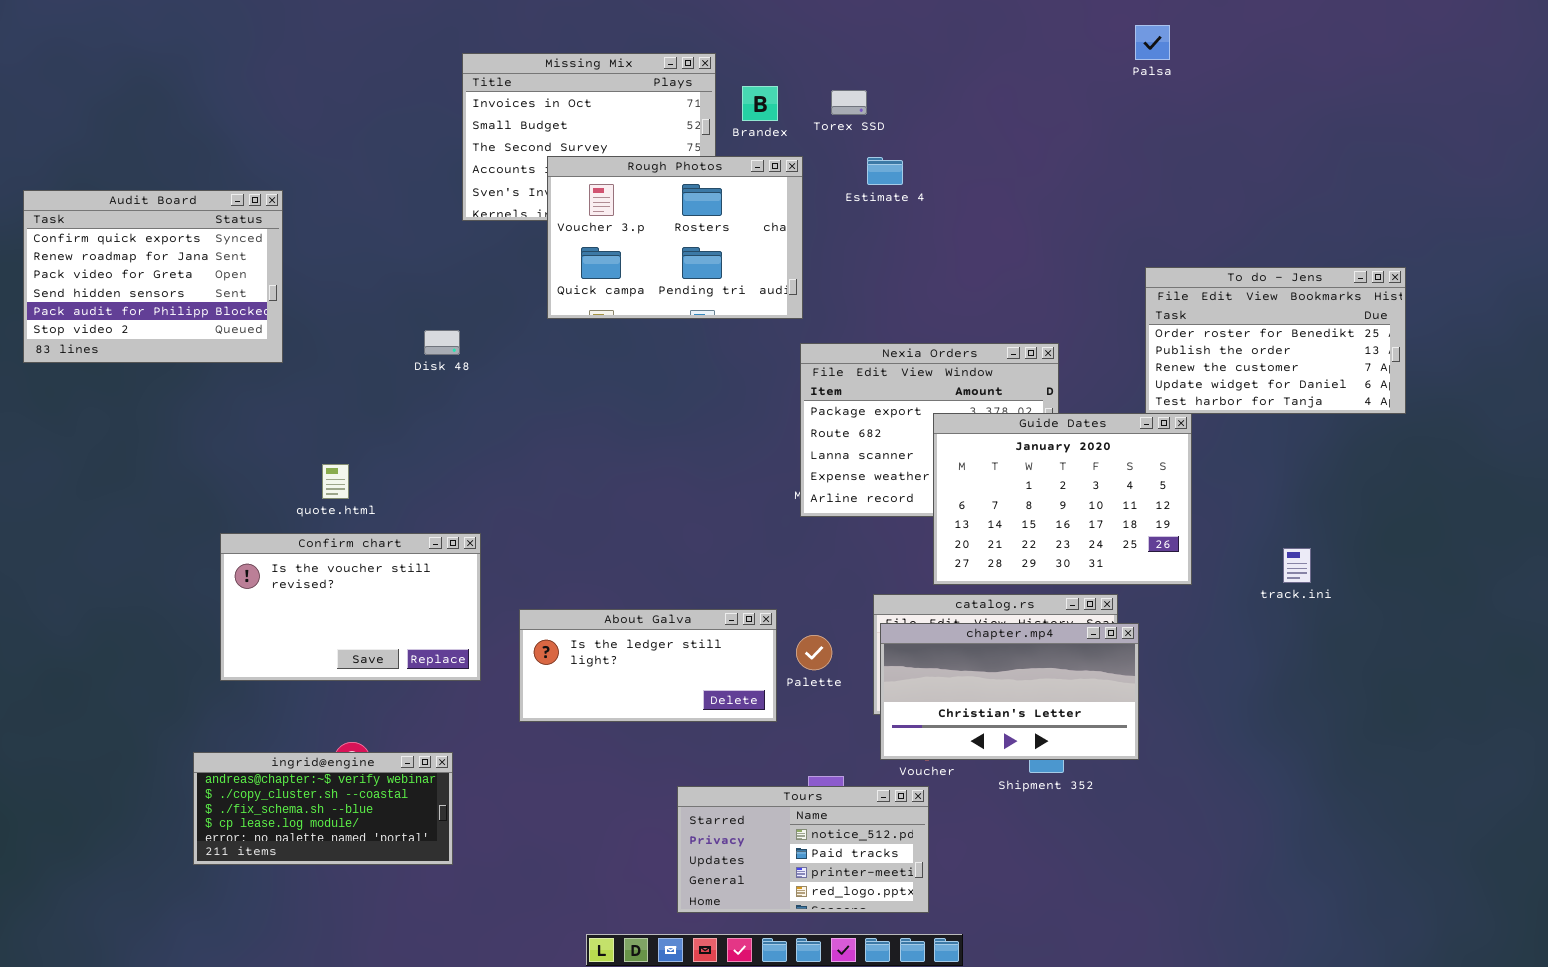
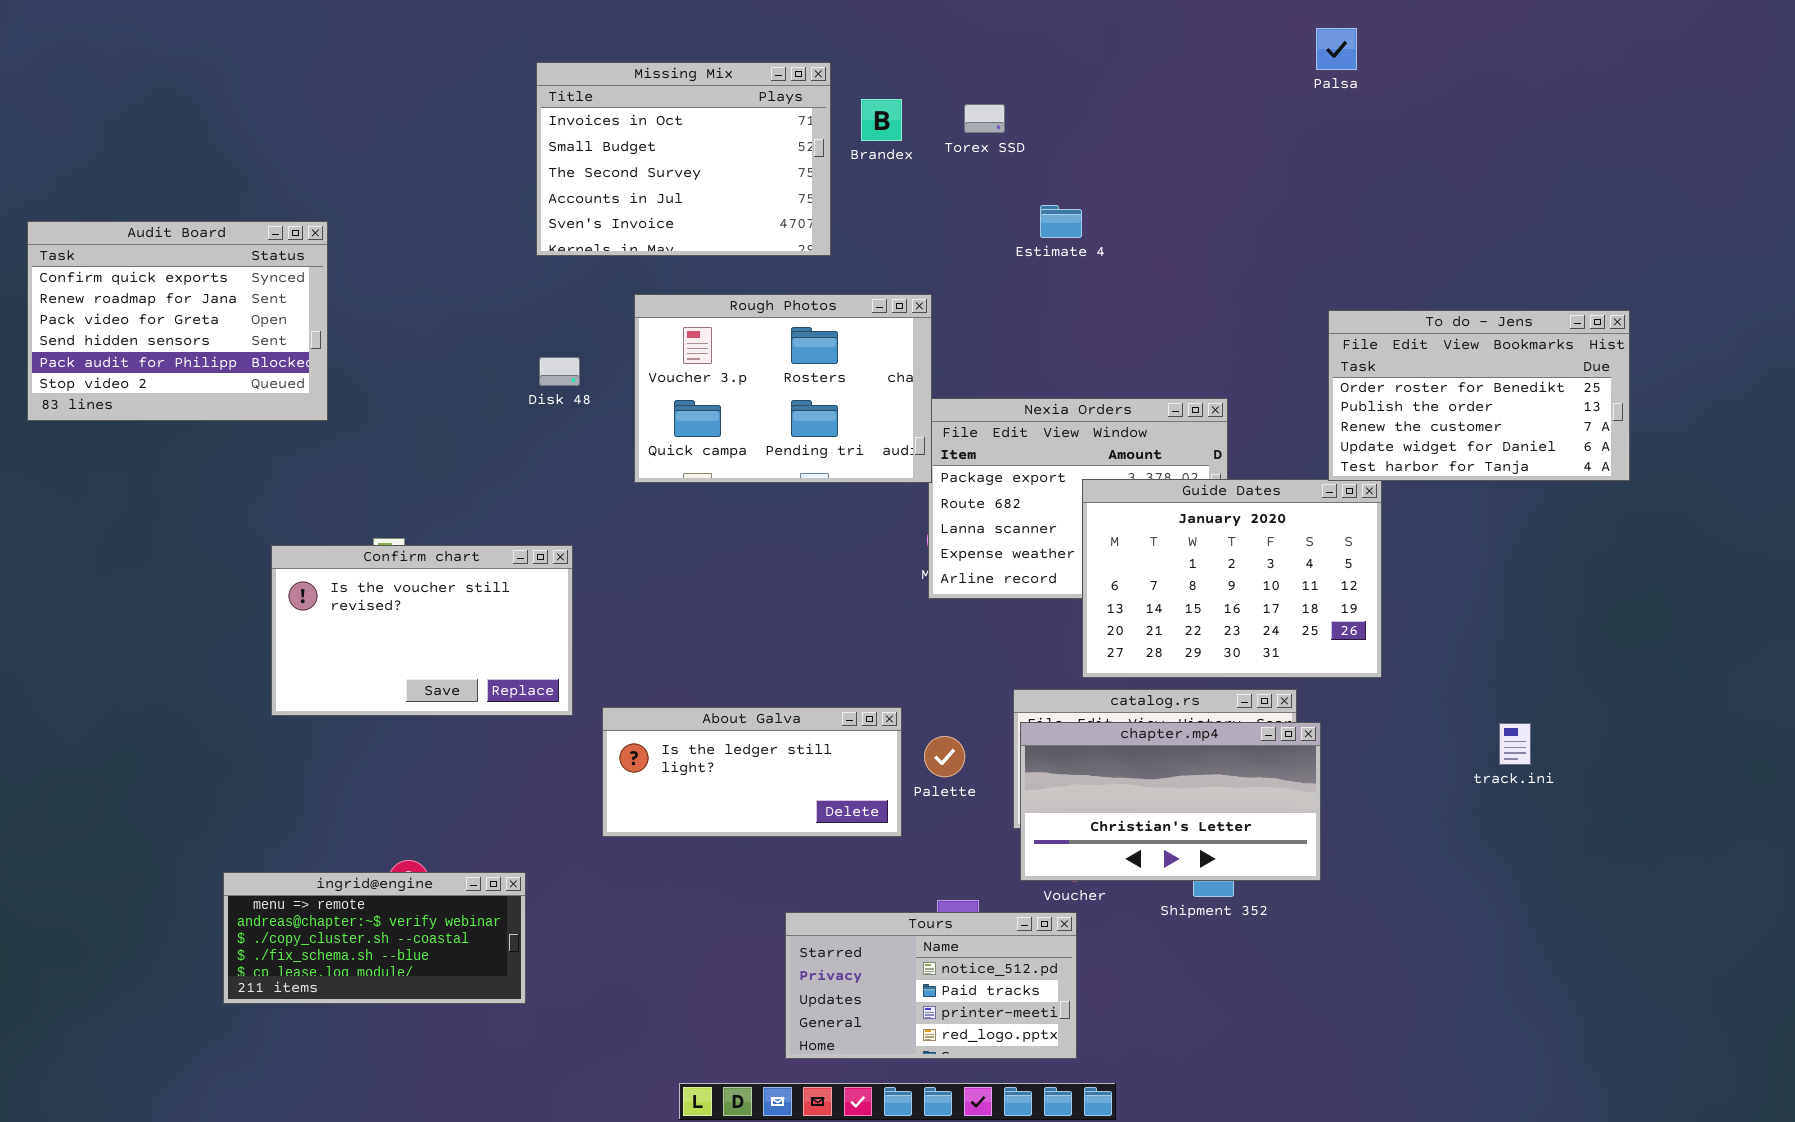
Rough Photos: [547,156,803,319] -> [634,294,932,483], moved
Estimate 4: [867,157,903,185] -> [1040,205,1082,238], moved
Disk 48: [424,330,460,355] -> [539,357,580,386], moved
Confirm chart: [220,533,481,681] -> [271,545,573,716], moved
track.ini: [1283,548,1311,583] -> [1499,723,1531,765], moved
ingrid@engine: [193,752,453,865] -> [223,872,526,1004], scrolled up 1 row

